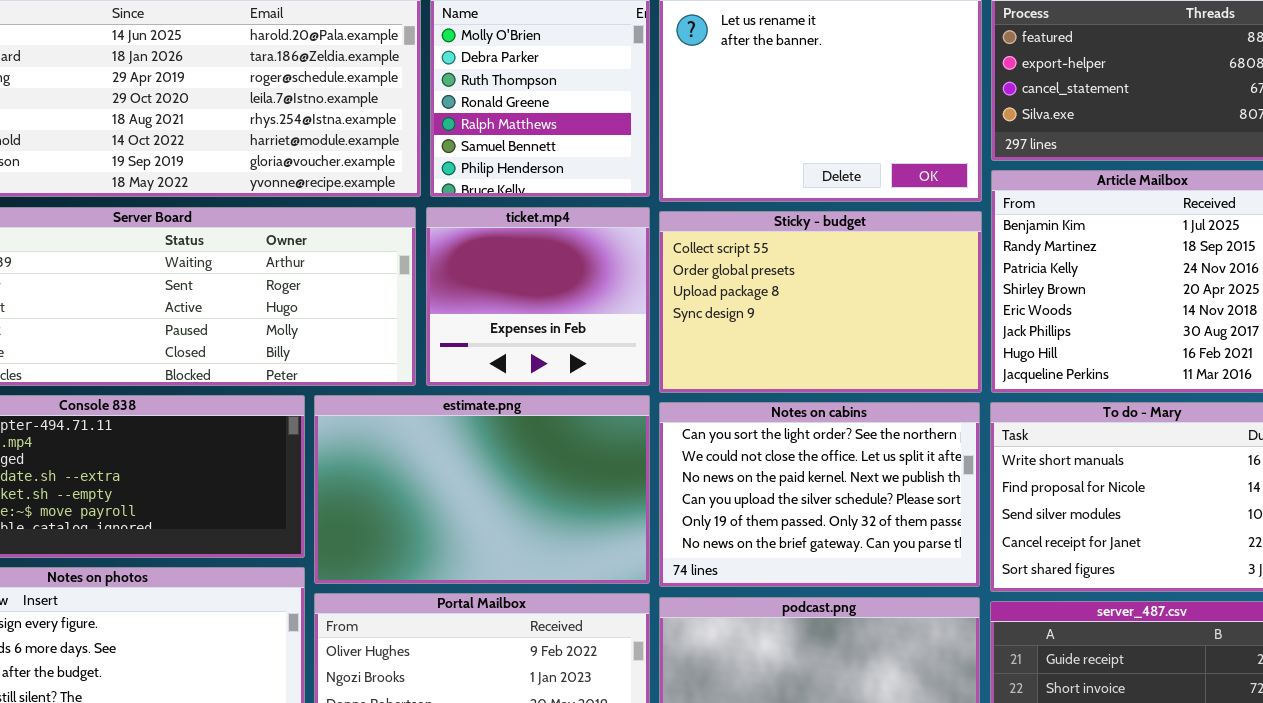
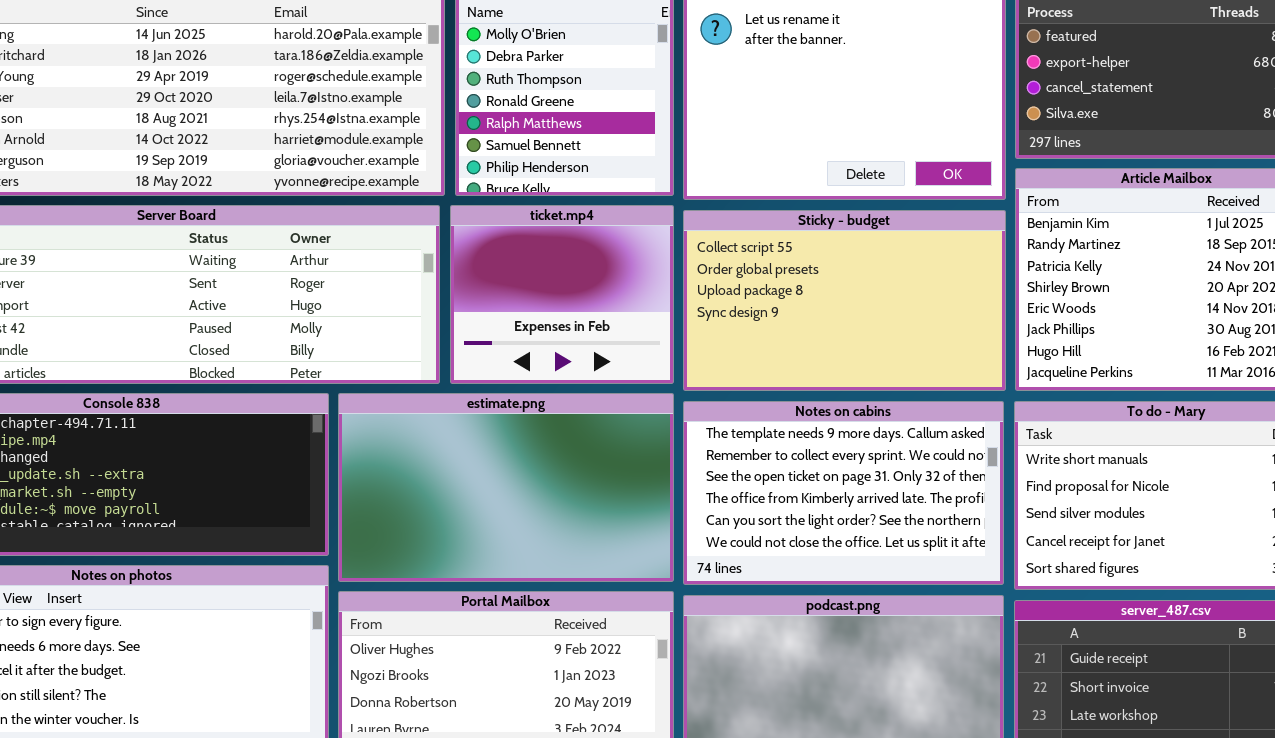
Notes on cabins: [659,402,980,587] -> [683,401,1004,585], scrolled up 4 rows

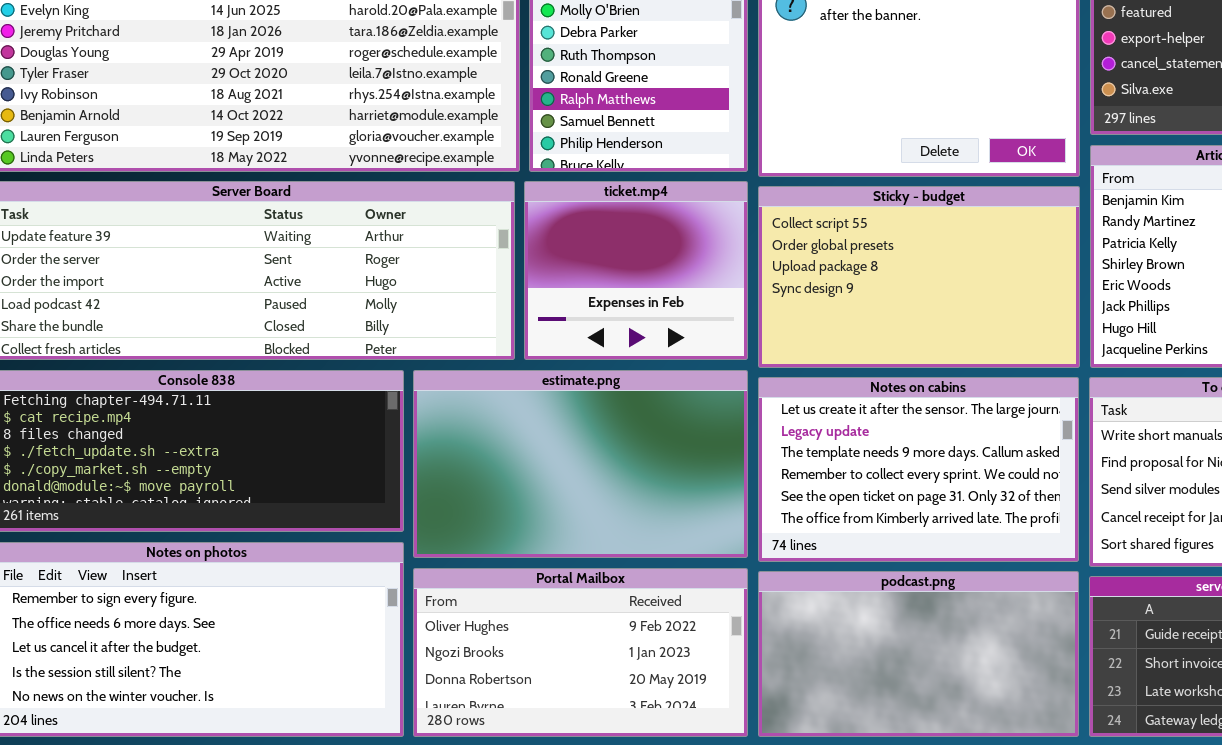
Notes on cabins: [683,401,1004,585] -> [758,377,1079,562], scrolled up 2 rows

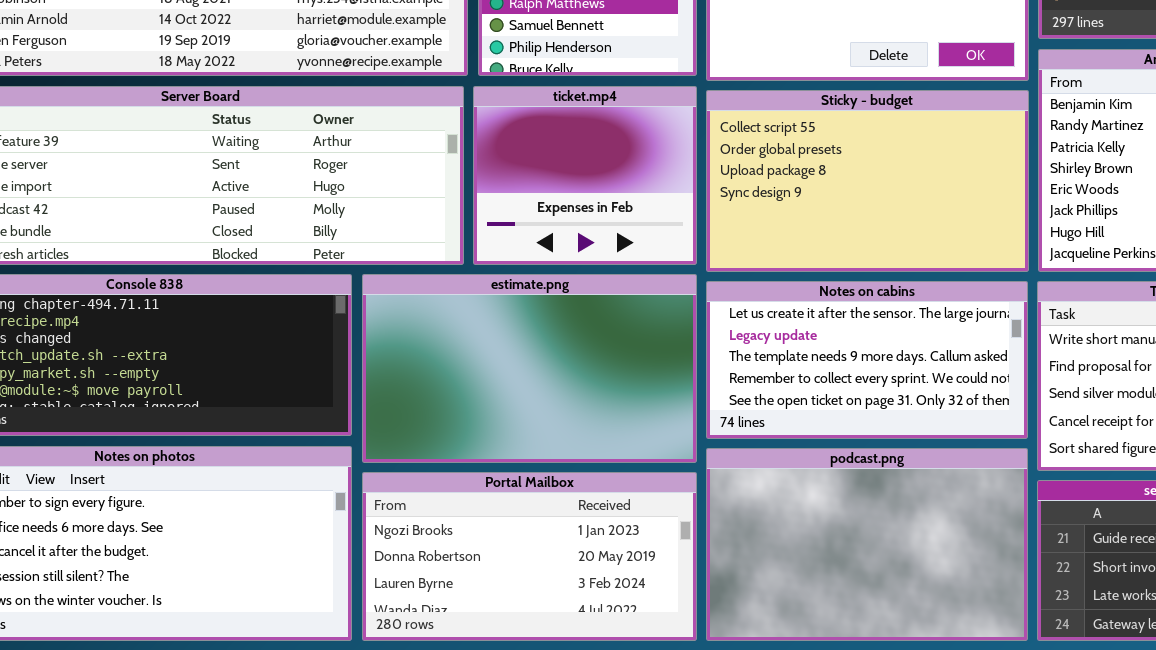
Notes on cabins: [758,377,1079,562] -> [706,281,1028,439], resized
Portal Mailbox: [413,568,748,737] -> [362,472,697,641], scrolled down 1 row
podcast.png: [758,571,1079,737] -> [706,448,1028,641], resized

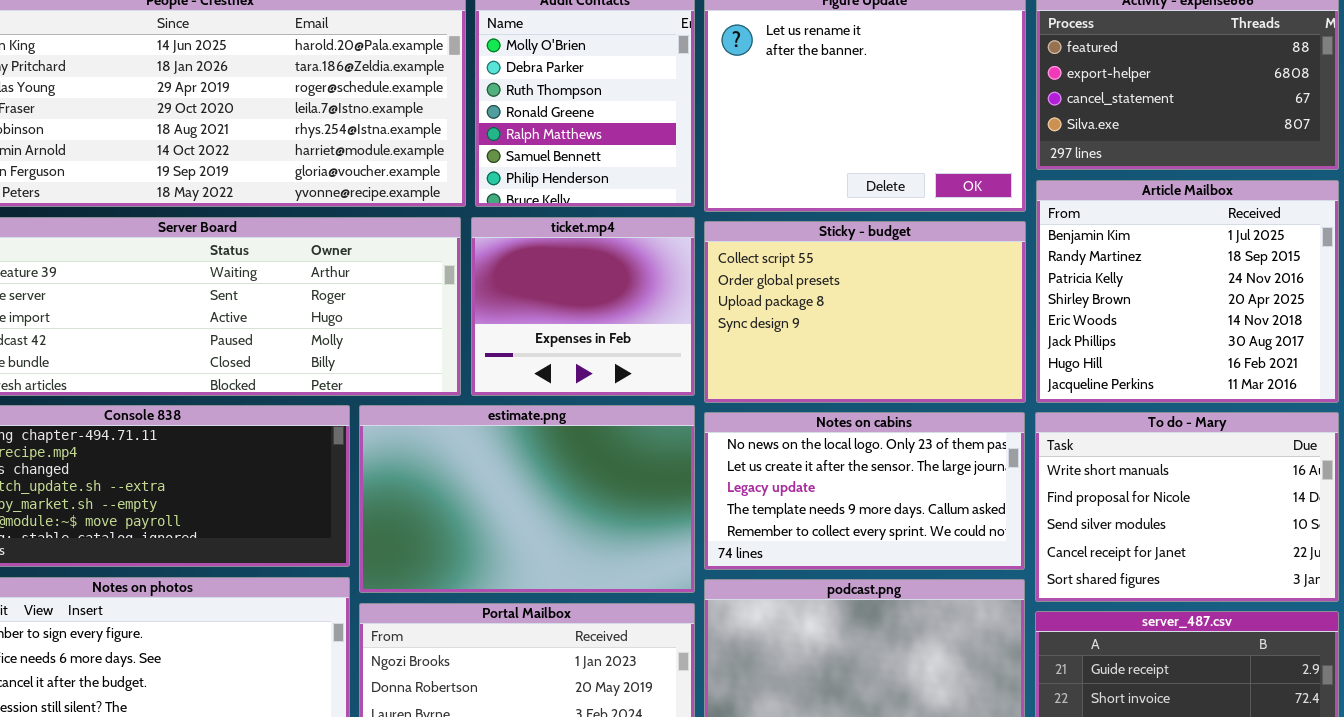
Notes on cabins: [706,281,1028,439] -> [704,412,1025,570], scrolled up 1 row

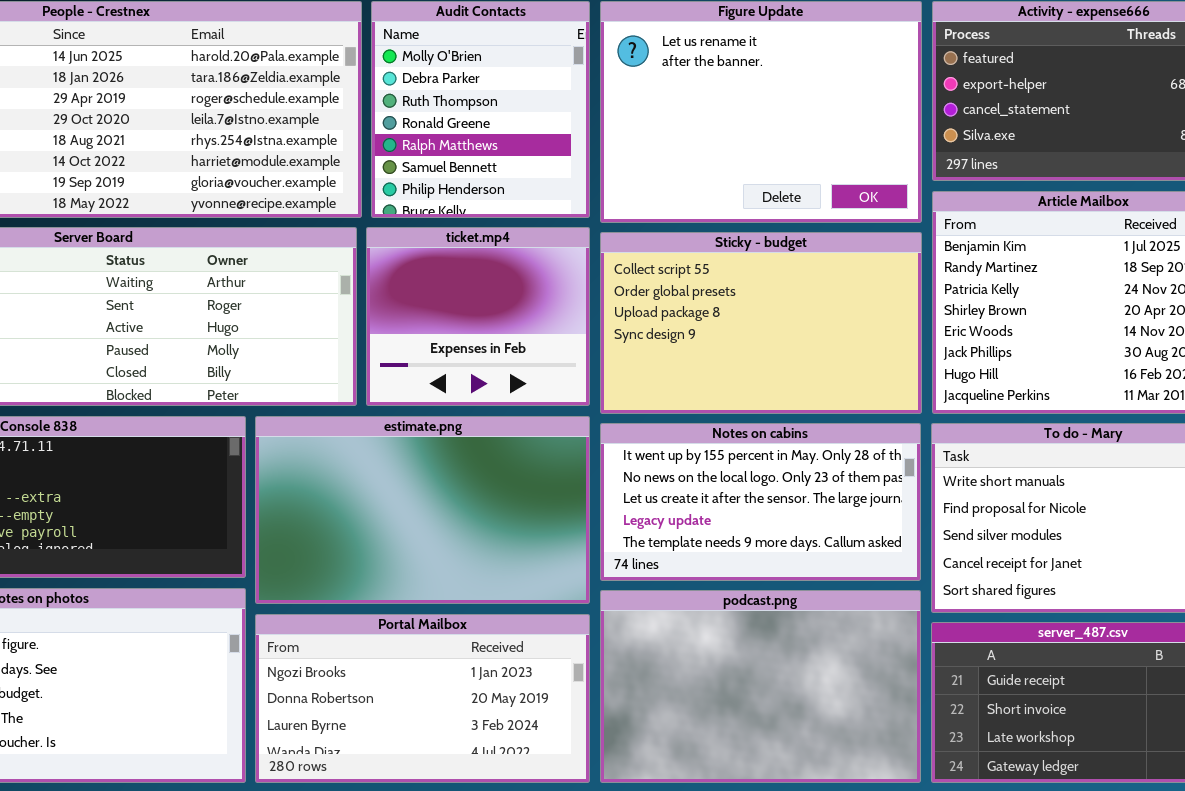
Notes on cabins: [704,412,1025,570] -> [600,423,921,581], scrolled up 1 row

